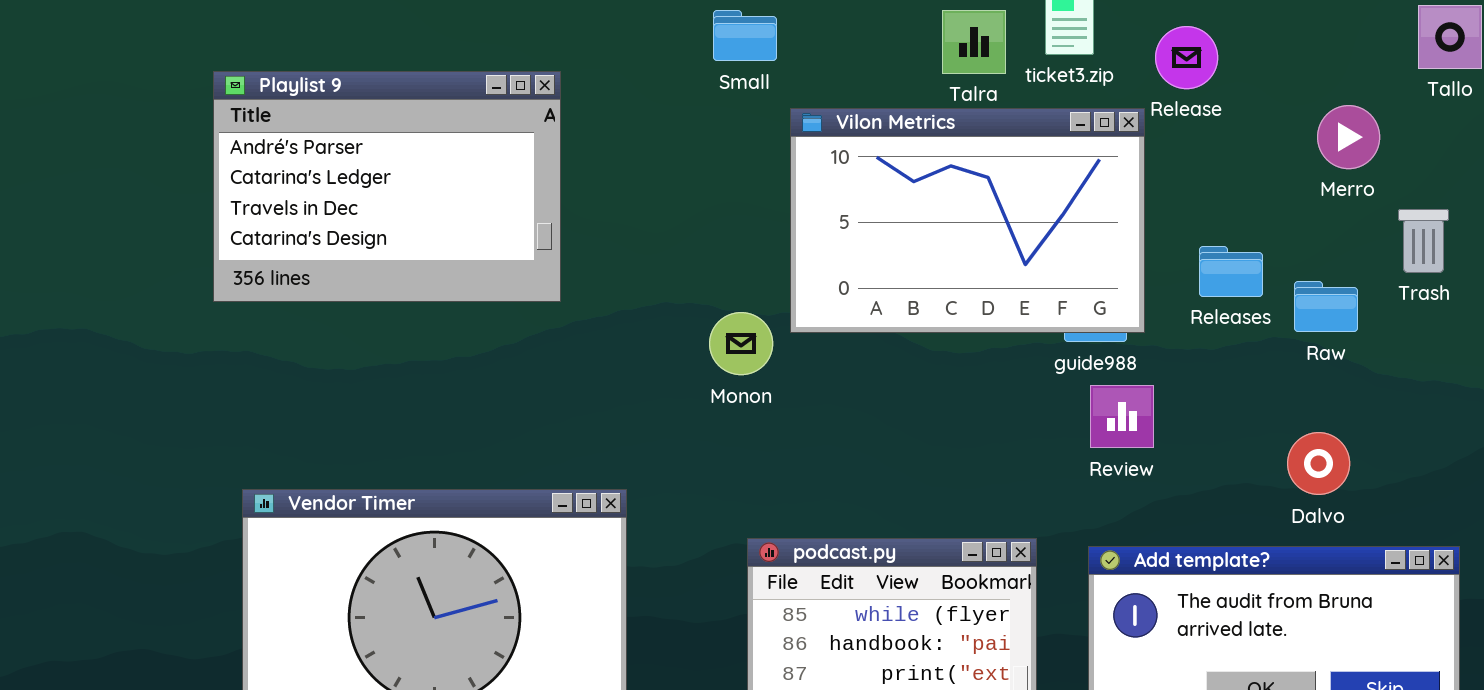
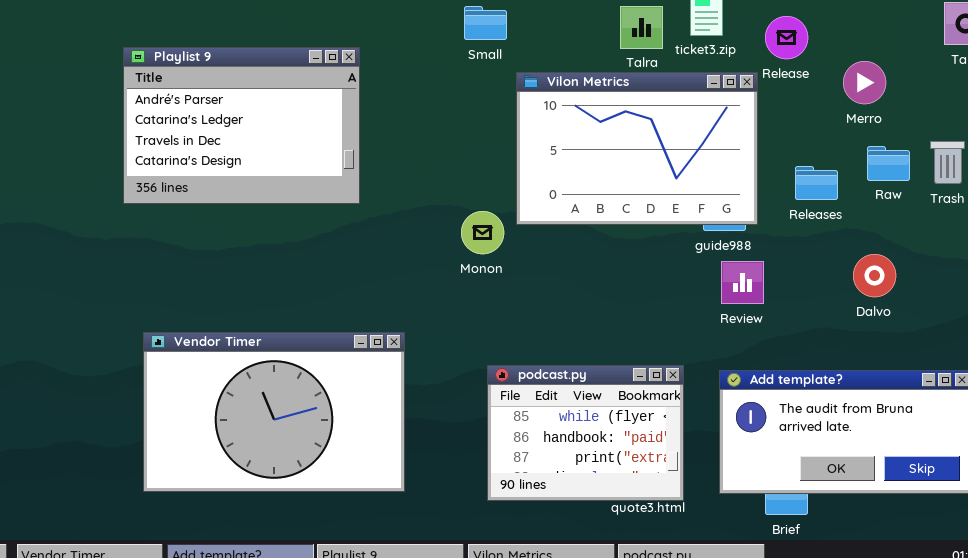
Merro: [1317,105,1380,169] -> [843,61,886,104], moved
Raw: [1294,281,1358,332] -> [867,146,910,181], moved
Dalvo: [1287,432,1350,495] -> [853,254,896,297], moved

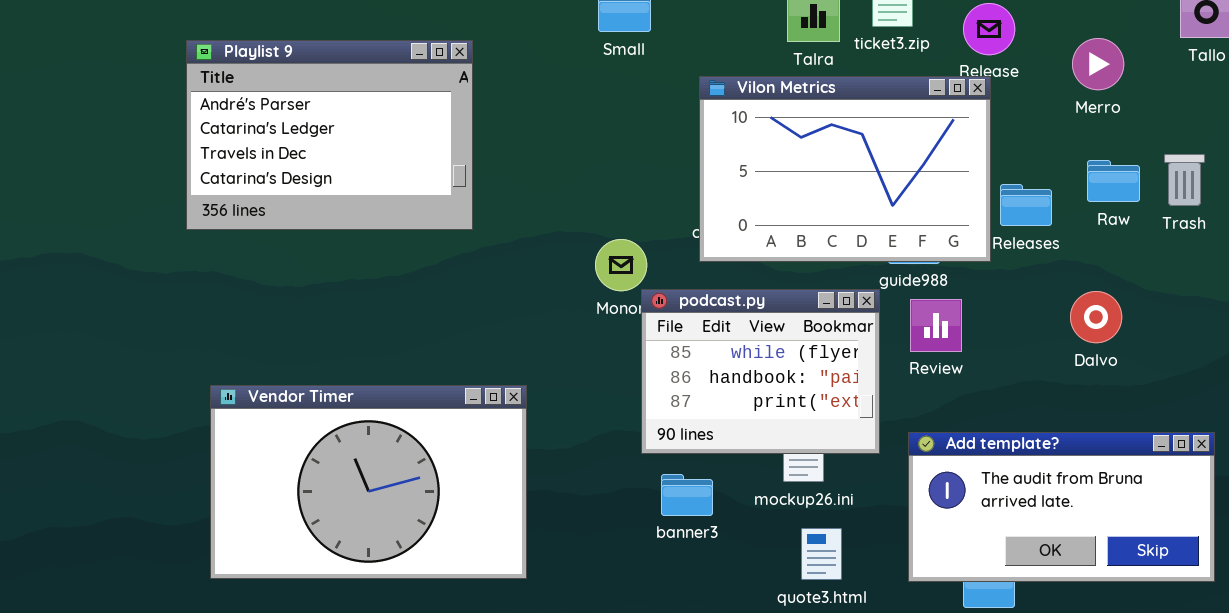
Merro: [843,61,886,104] -> [1072,38,1124,90], moved
Vilon Metrics: [516,72,758,225] -> [699,76,991,262], moved
podcast.py: [487,365,684,501] -> [641,289,880,454], moved

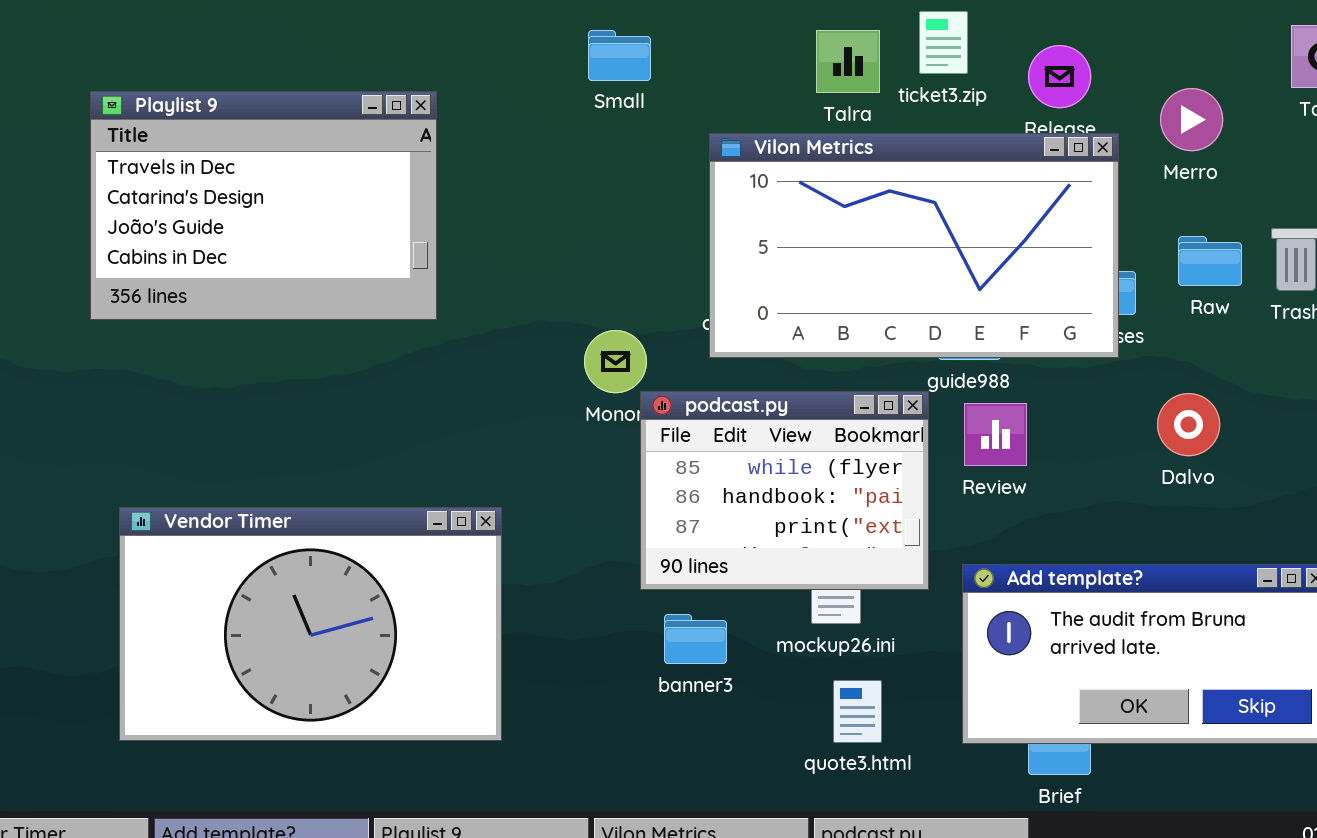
Playlist 9: [186,40,473,230] -> [90,91,437,320], scrolled down 2 rows
Vilon Metrics: [699,76,991,262] -> [709,133,1119,358], resized

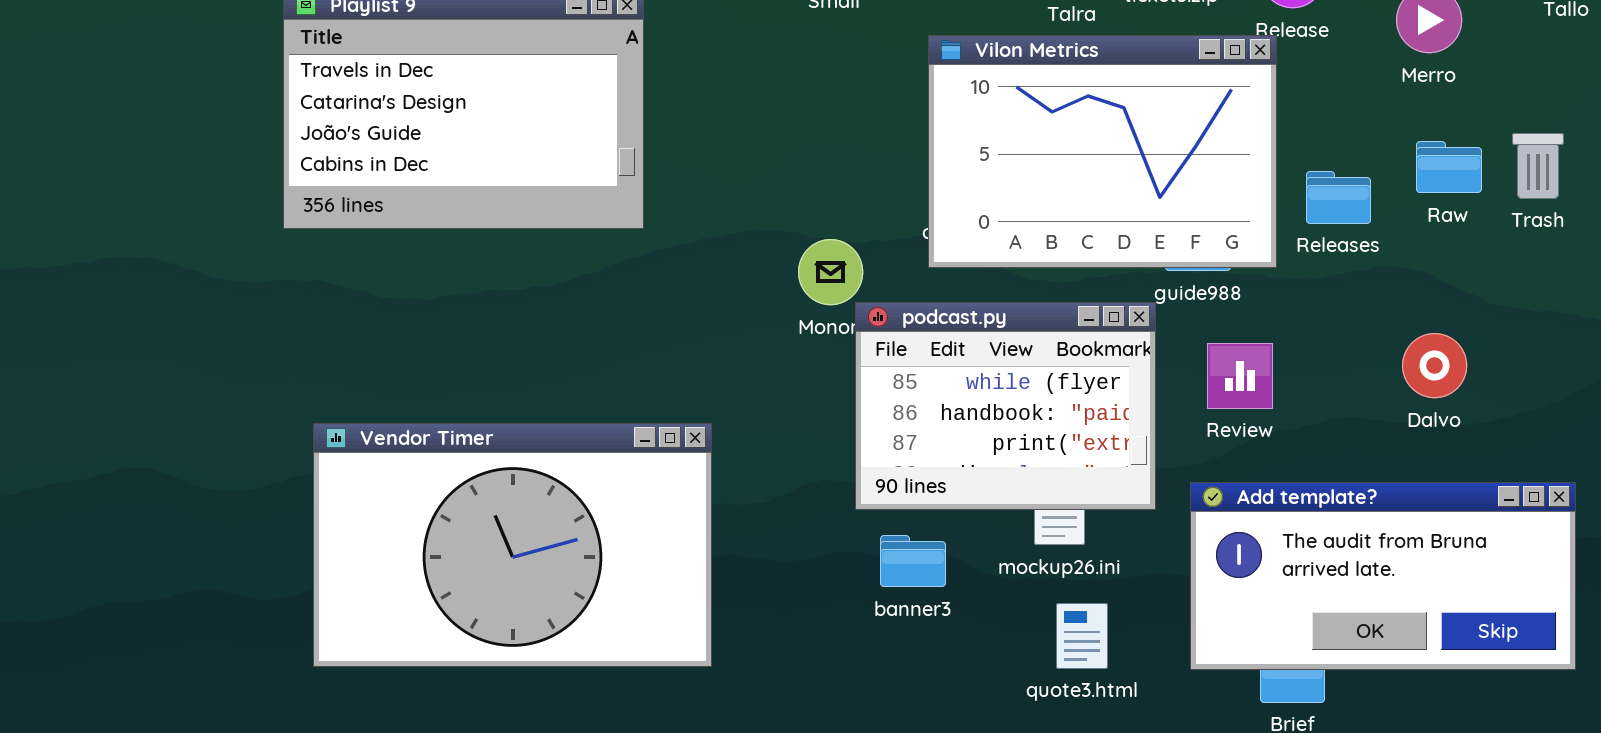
Vilon Metrics: [709,133,1119,358] -> [928,35,1277,268], resized
Dalvo: [1157,393,1220,456] -> [1402,333,1467,398], moved
Review: [964,403,1027,466] -> [1207,343,1273,409], moved

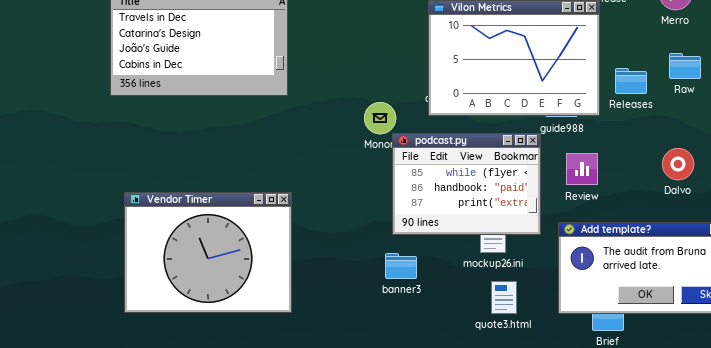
Vendor Timer: [313,423,712,667] -> [124,192,292,313], resized
banner3: [880,535,946,587] -> [385,253,417,279], moved

